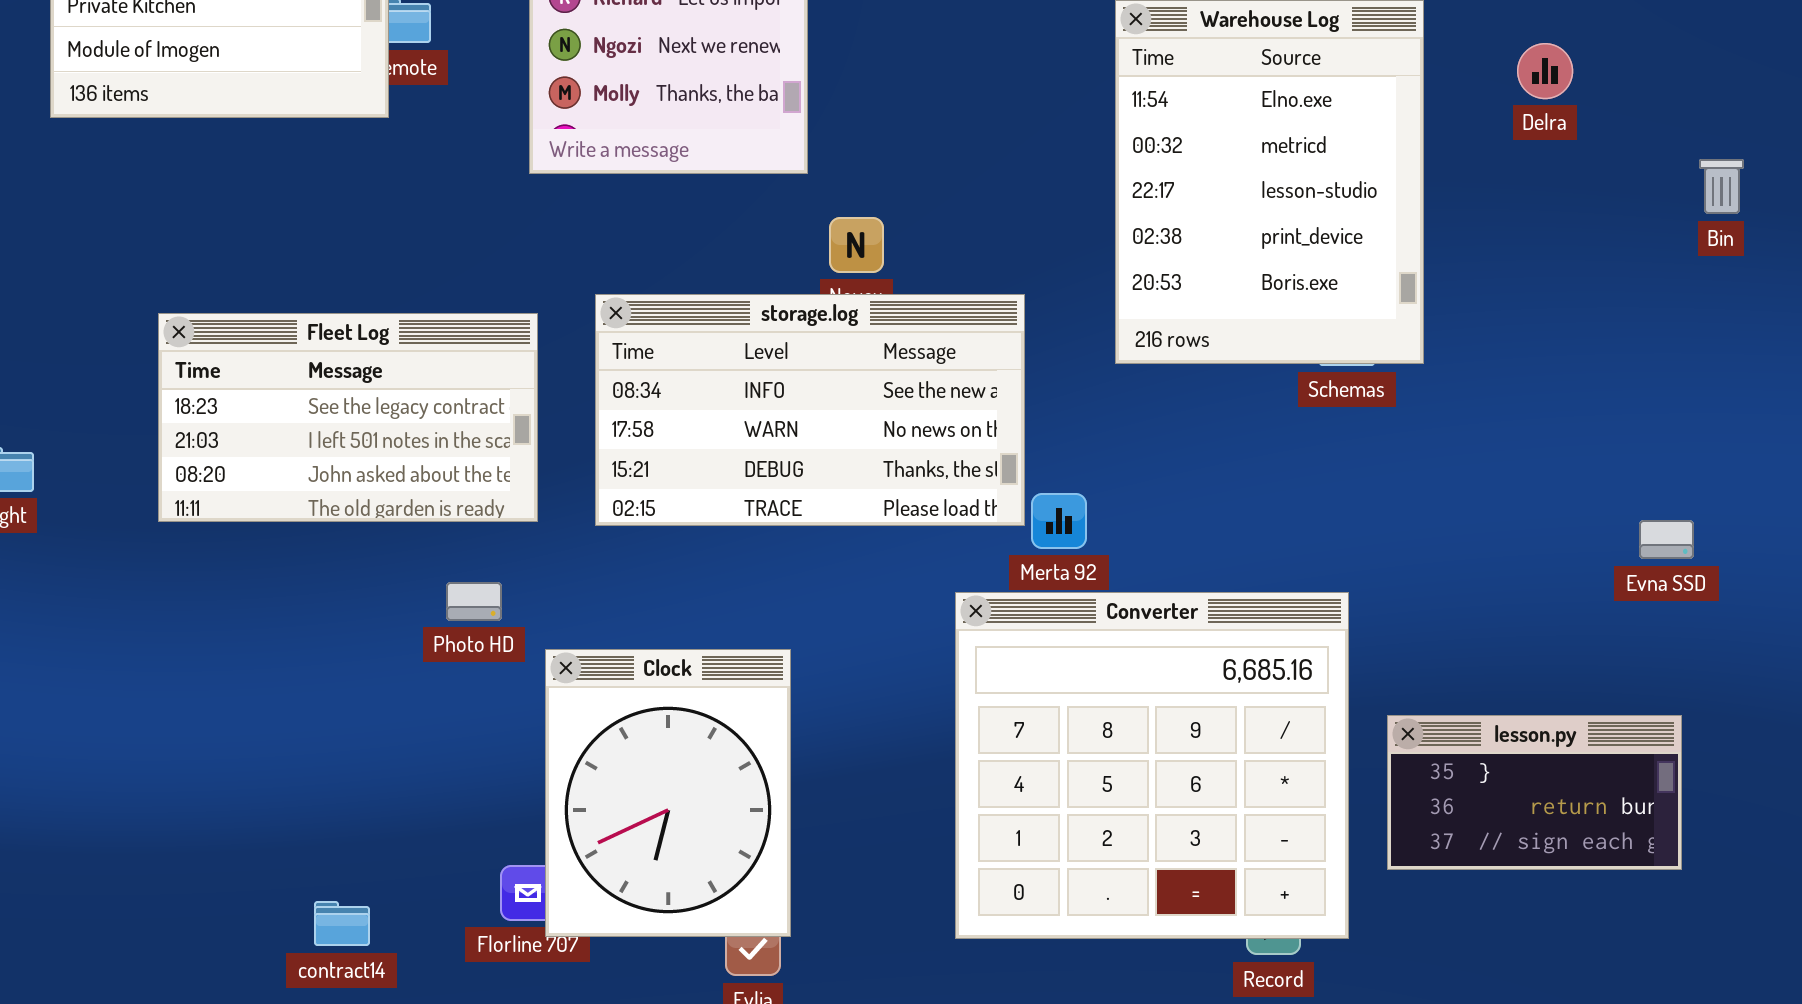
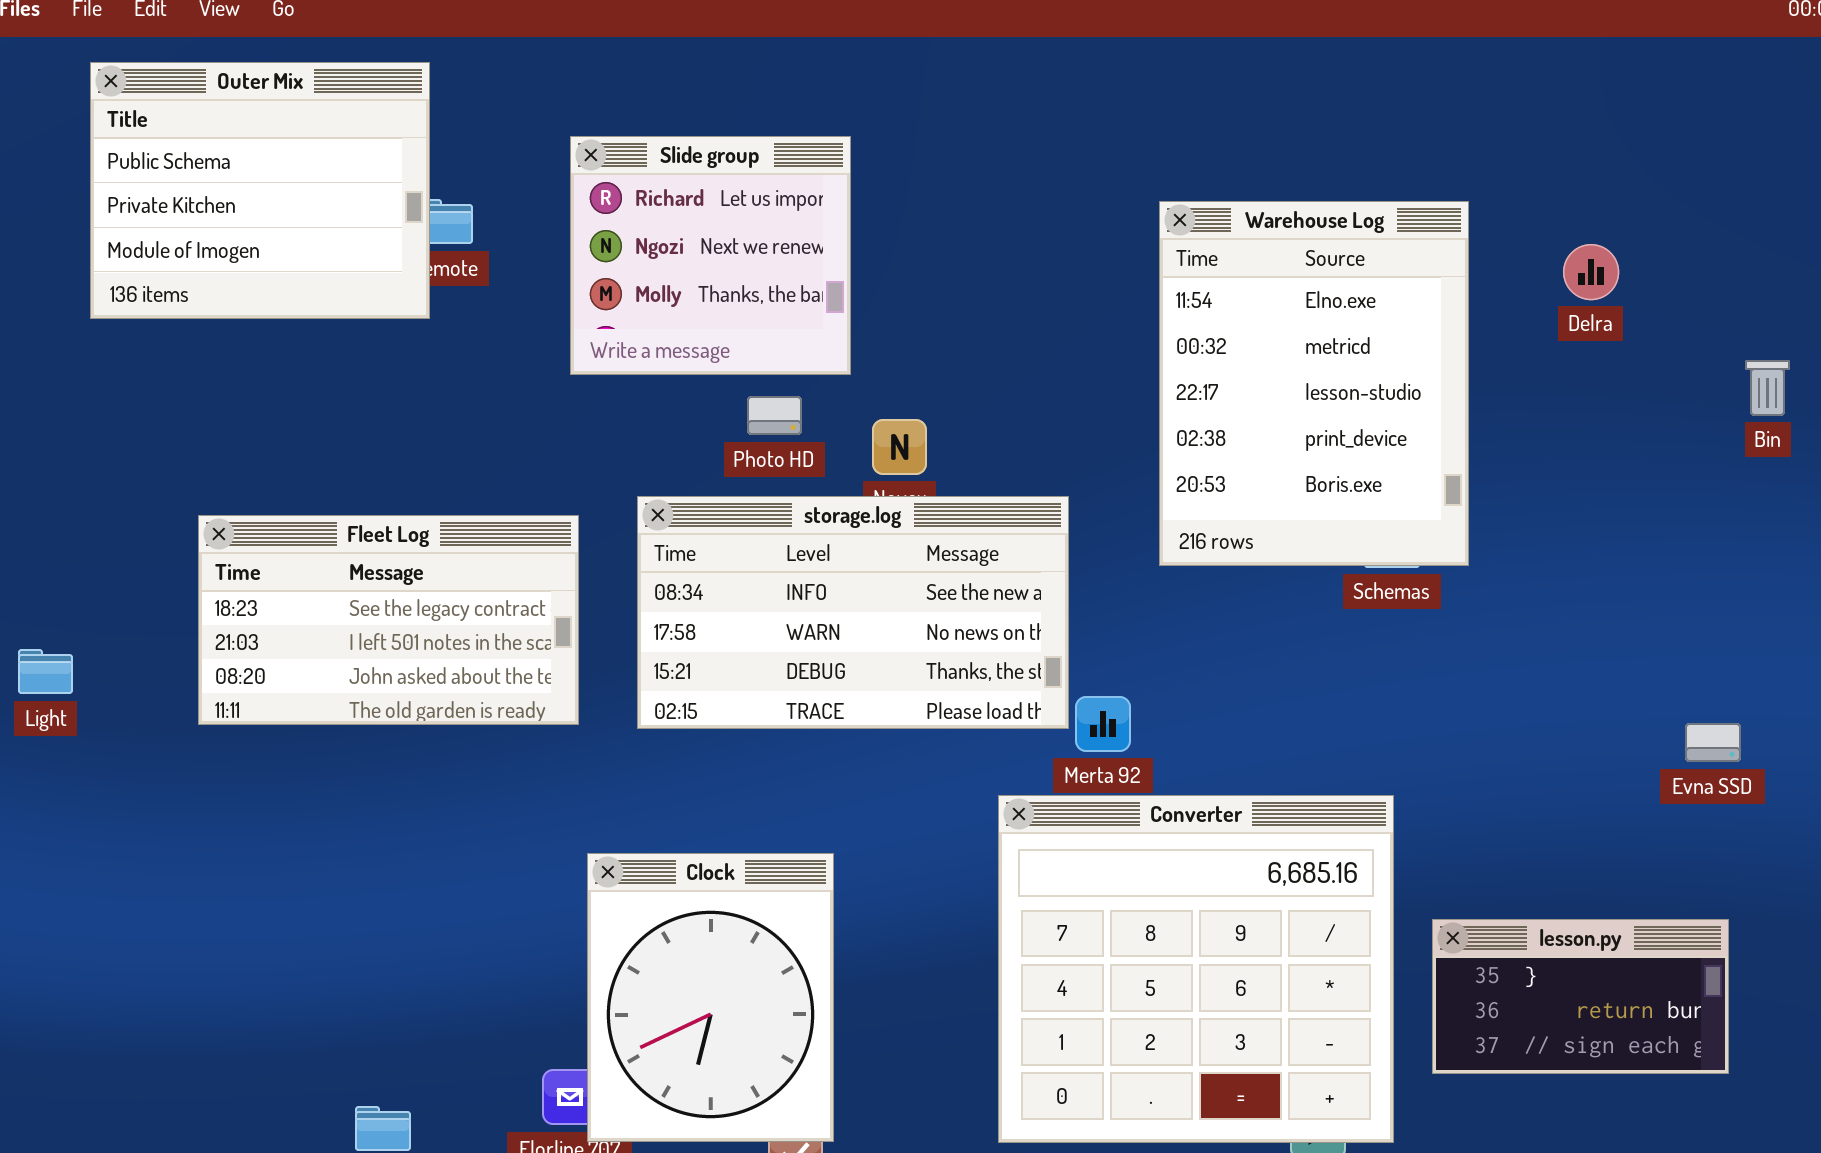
Photo HD: [446,582,502,621] -> [747,396,802,435], moved

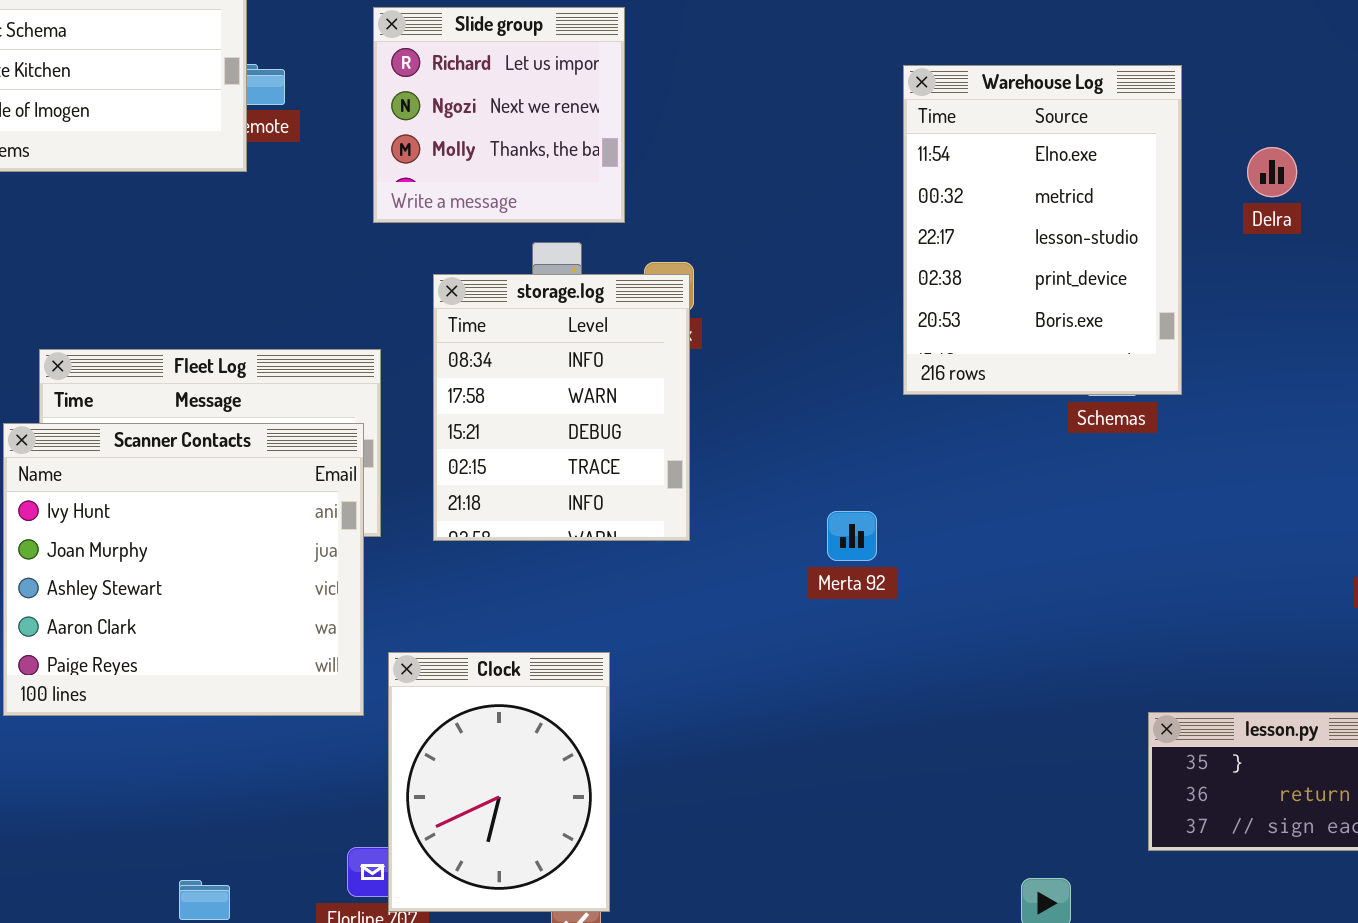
Delra: [1563,244,1619,300] -> [1247,147,1297,197], moved
storage.log: [637,496,1069,729] -> [433,274,690,541], resized
Scanner Contacts: none -> [3,423,364,716], opened
Converter: [998,795,1394,1143] -> none, closed

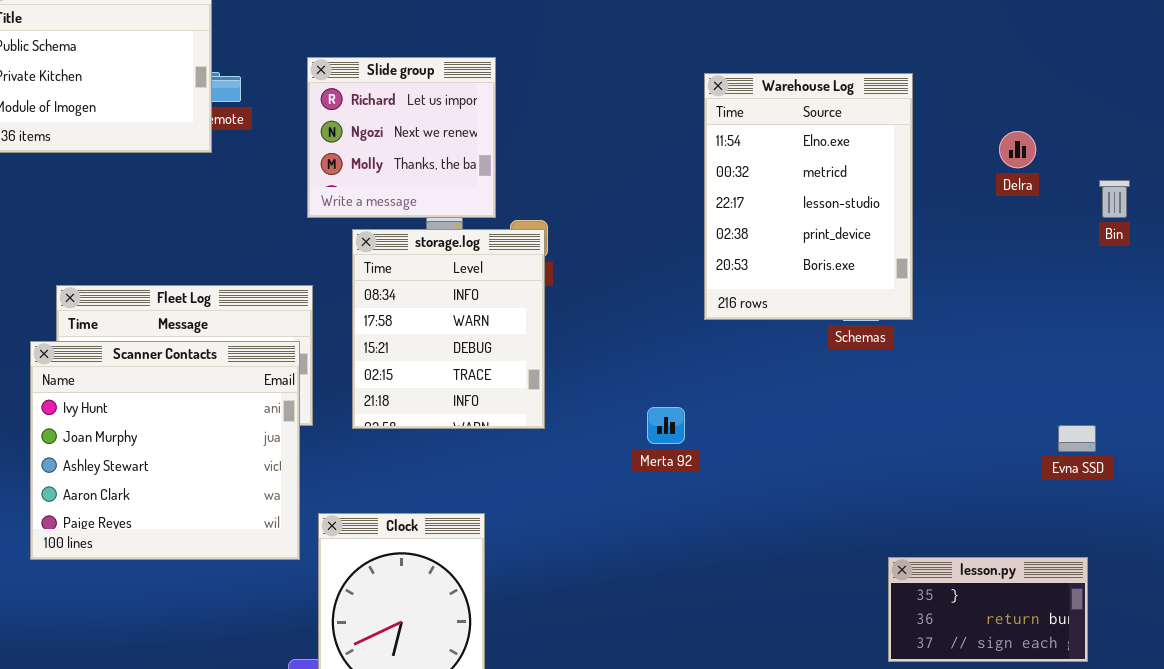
Slide group: [373,7,625,223] -> [307,57,496,218], moved
Delra: [1247,147,1297,197] -> [999,131,1036,168], moved

